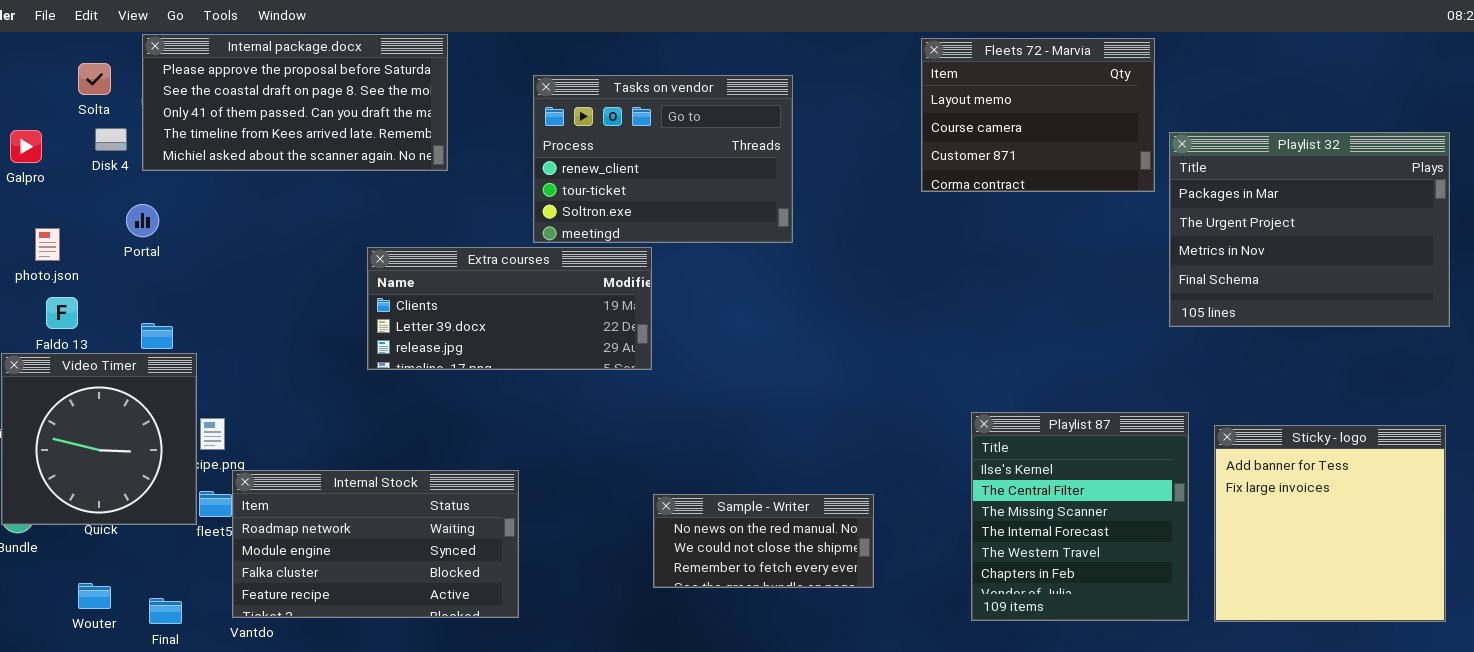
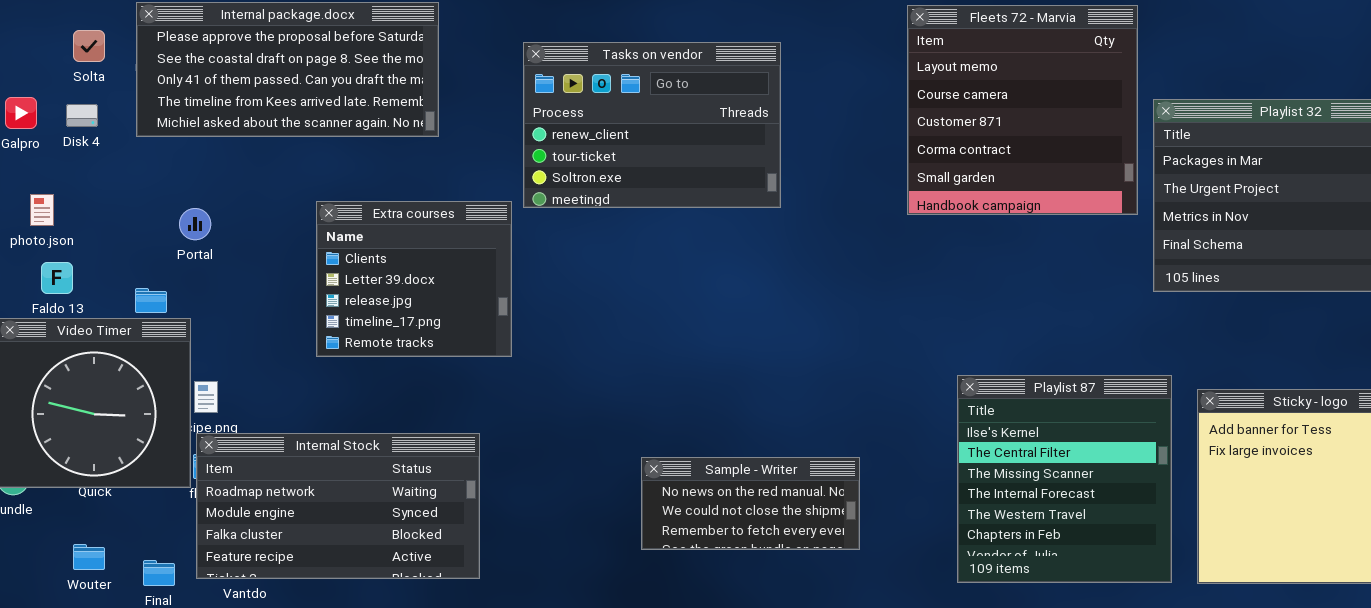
Fleets 72 - Marvia: [921,38,1155,192] -> [907,5,1138,215], resized
Disk 4: [95,128,127,151] -> [66,104,98,127], moved
Portal: [126,204,159,237] -> [179,208,211,240], moved
Extra courses: [367,247,652,370] -> [316,201,512,357], moved, resized
Internal Stock: [232,470,519,618] -> [196,433,480,579], moved

